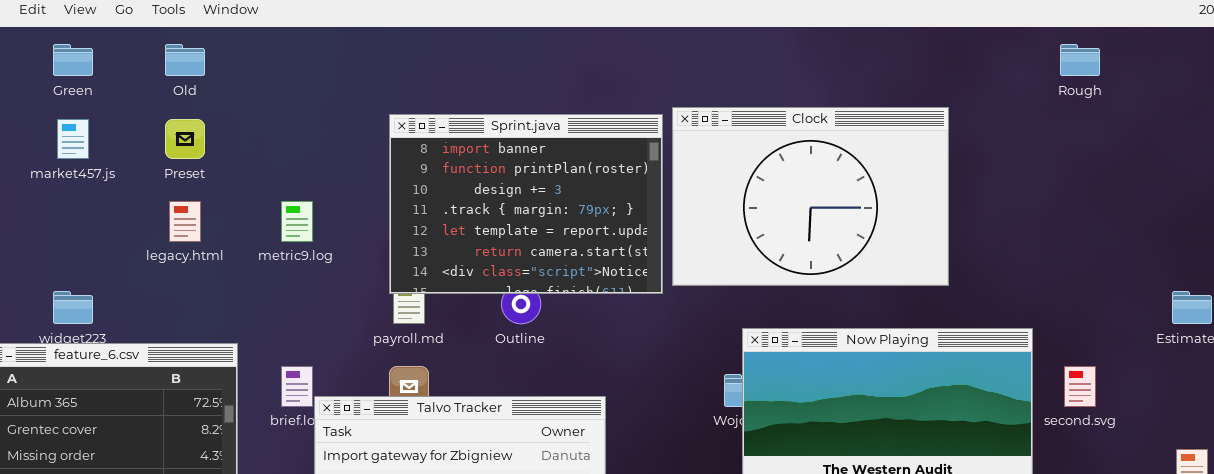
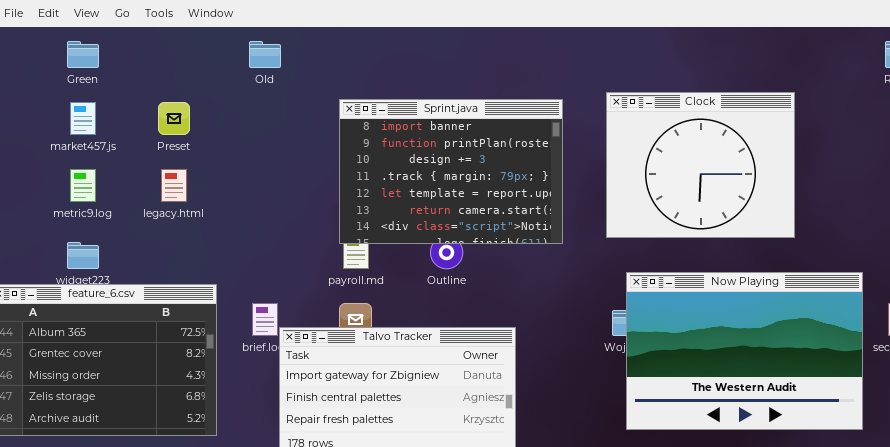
Old: [165,44,205,76] -> [249,41,281,68], moved
Clock: [672,107,949,286] -> [606,92,795,238], resized
metric9.log: [281,201,313,242] -> [70,169,96,202], moved

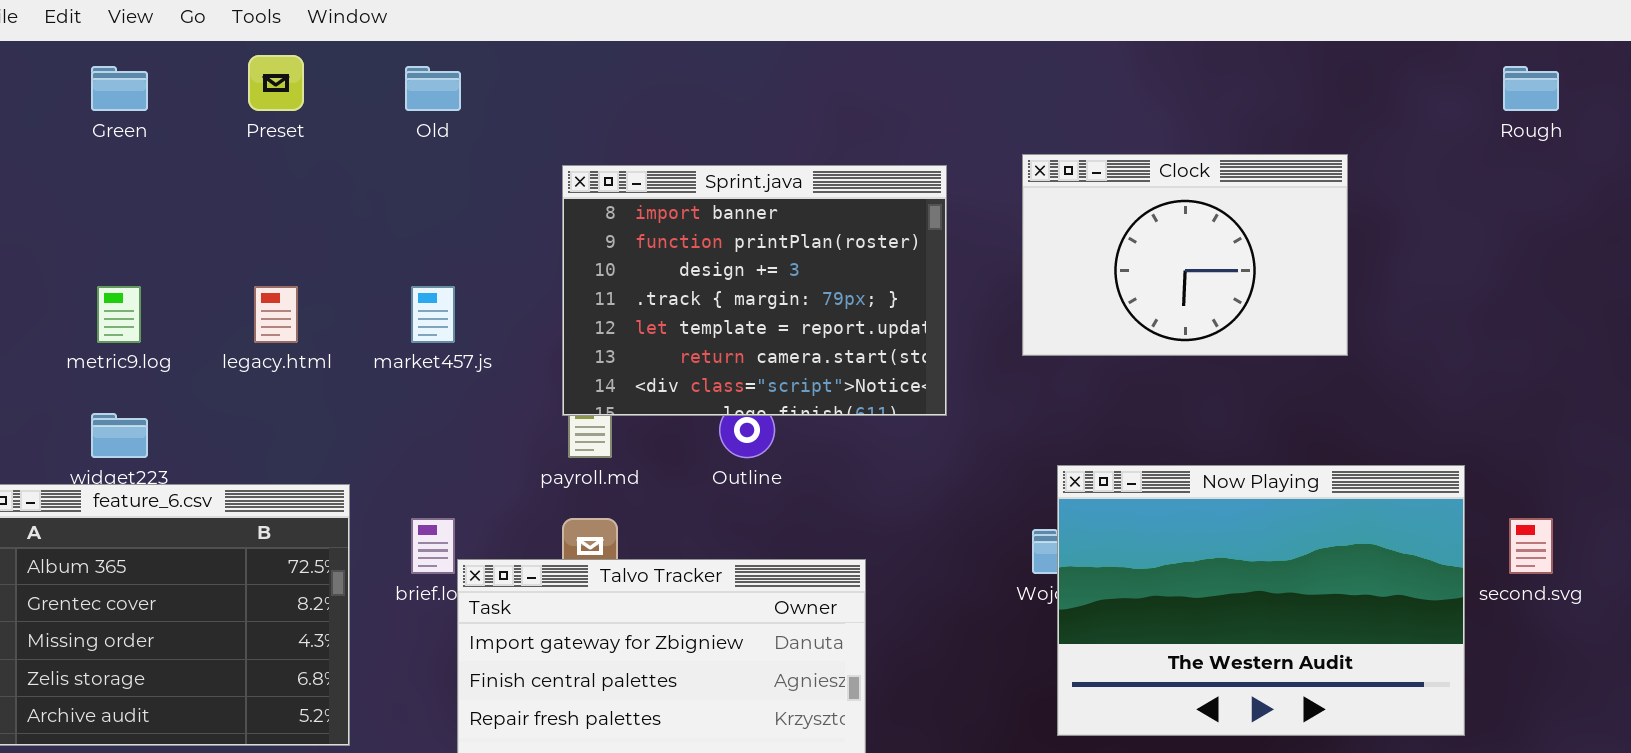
Clock: [606,92,795,238] -> [1022,154,1348,356], resized
market457.js: [70,102,96,135] -> [411,286,455,343], moved
Preset: [158,102,190,135] -> [248,55,304,111], moved

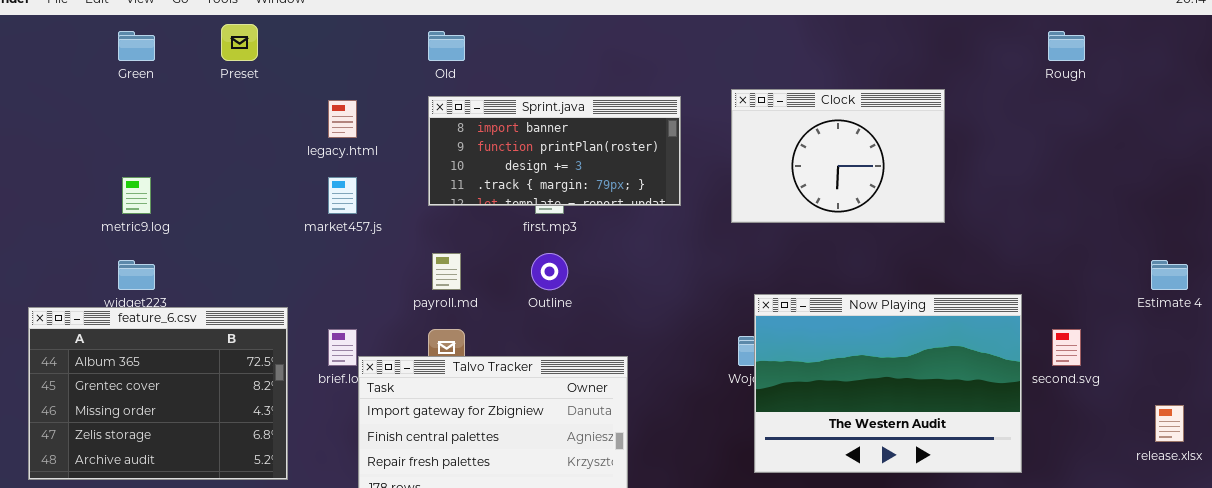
Old: [405,66,461,111] -> [428,31,465,61], moved
Sprint.java: [562,165,947,416] -> [428,96,681,206], resized
legacy.html: [254,286,298,343] -> [328,100,357,138], moved

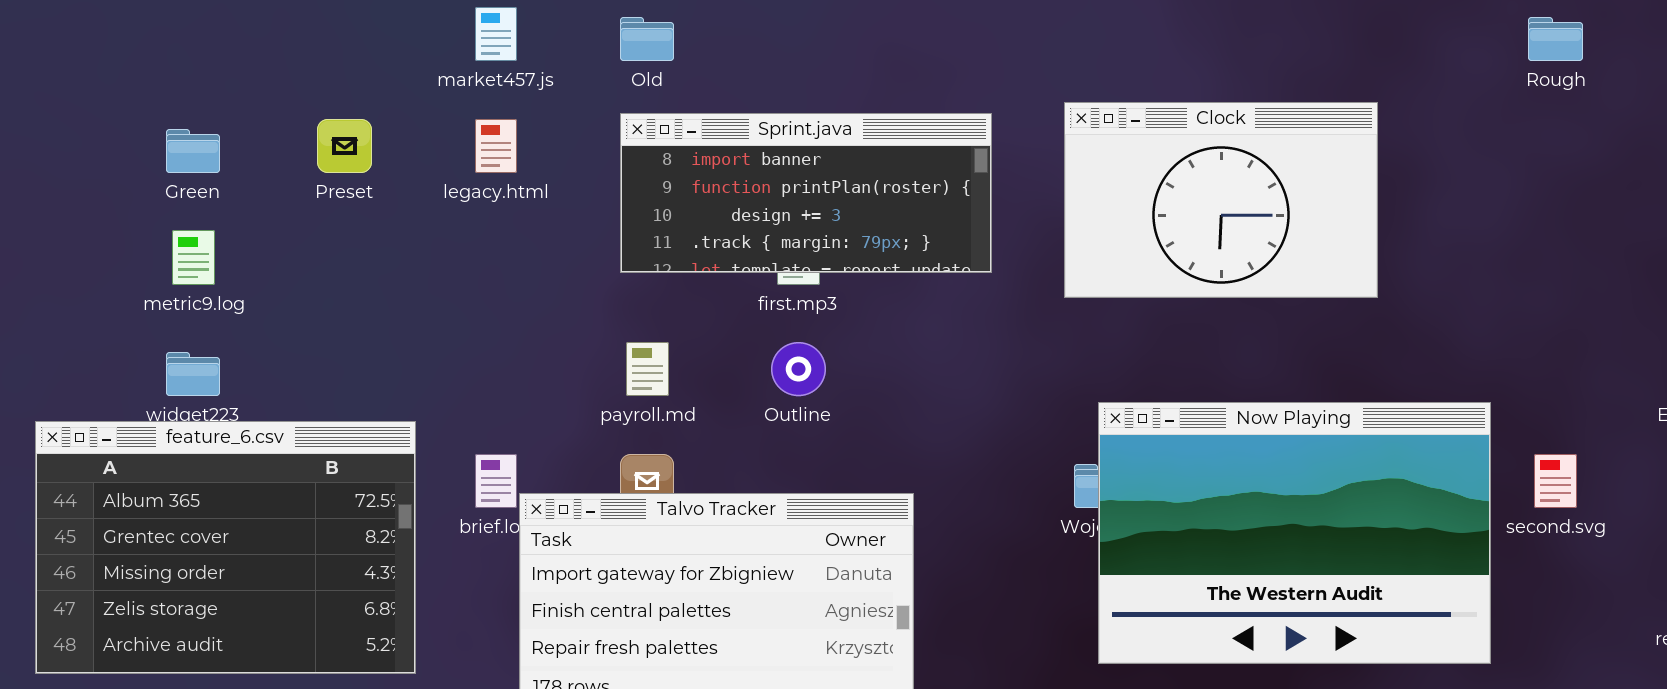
Preset: [221,24,258,61] -> [317,119,372,173], moved
Green: [118,31,155,61] -> [166,129,220,173], moved
market457.js: [328,177,357,214] -> [475,7,517,61], moved

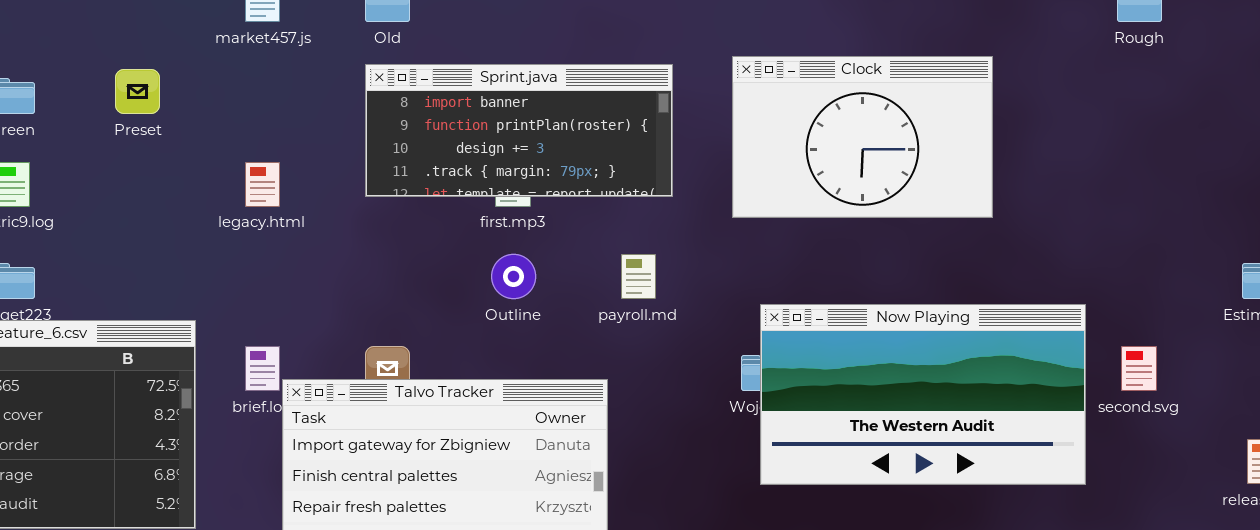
legacy.html: [475,119,517,173] -> [245,162,280,207], moved
payroll.md: [626,342,669,396] -> [621,254,656,299], moved
Now Playing: [1098,402,1491,664] -> [760,304,1086,485], resized

